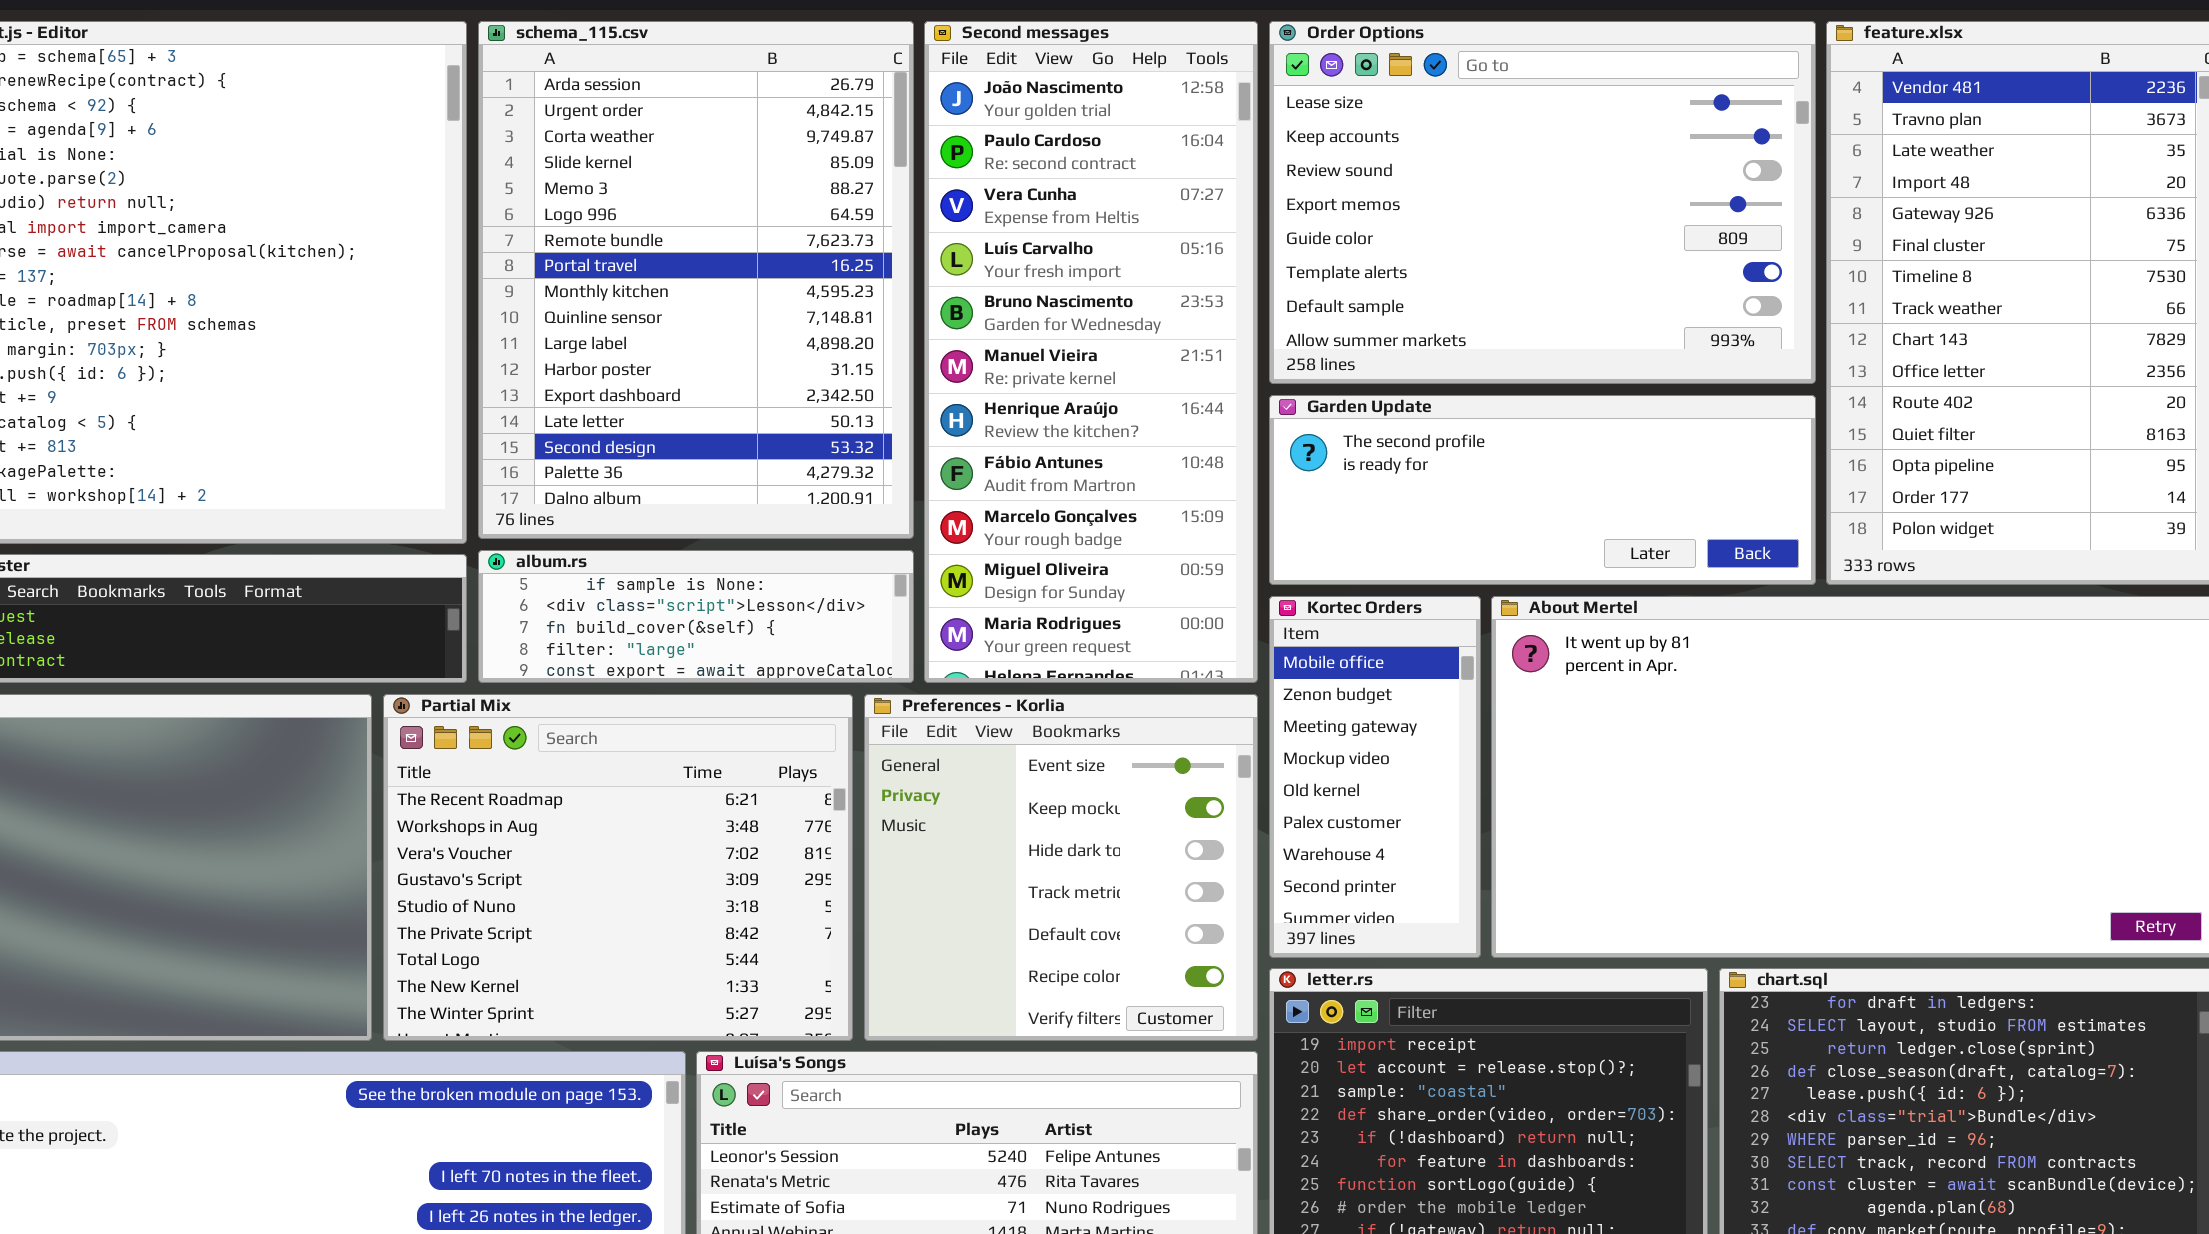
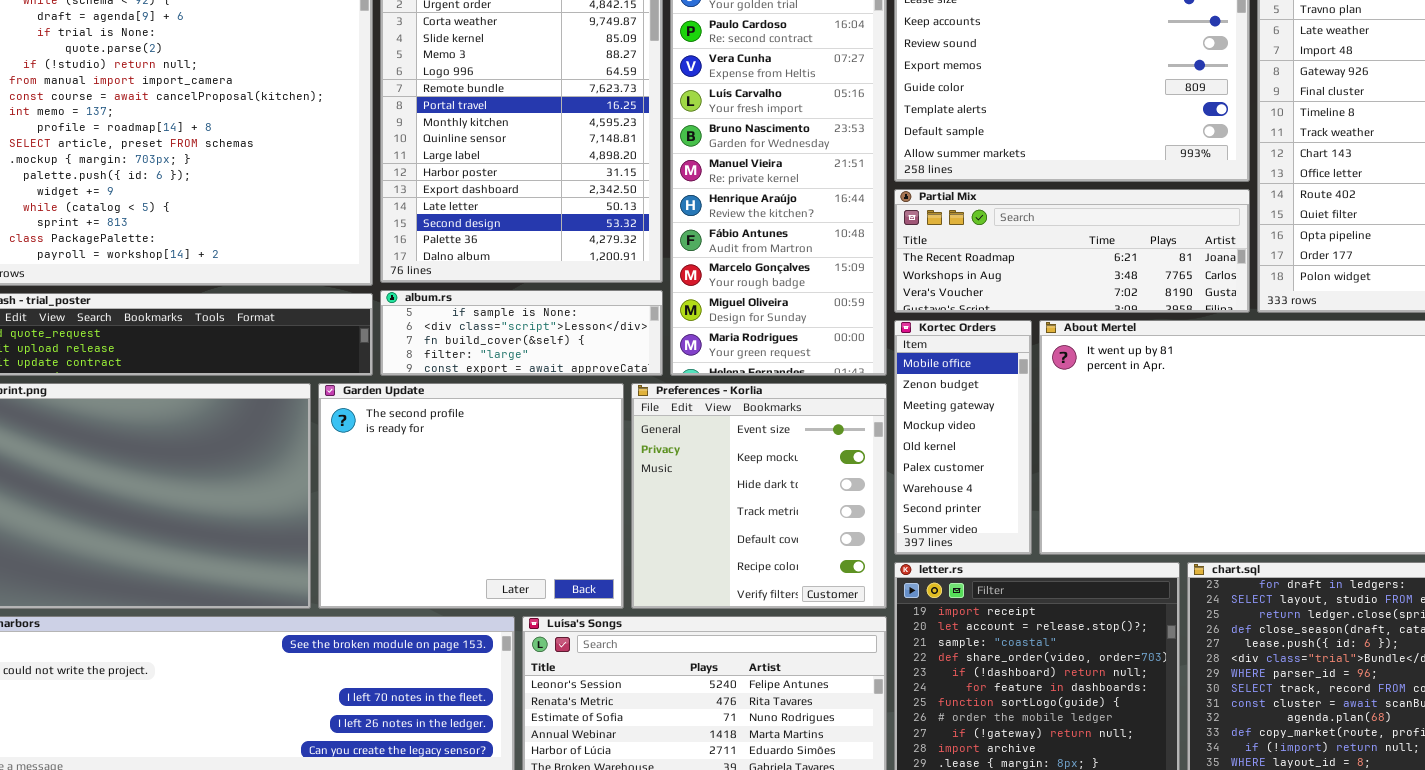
Garden Update: [1269,395,1816,585] -> [318,383,624,609], moved, resized
Partial Mix: [383,694,853,1041] -> [894,189,1250,313], moved, resized

